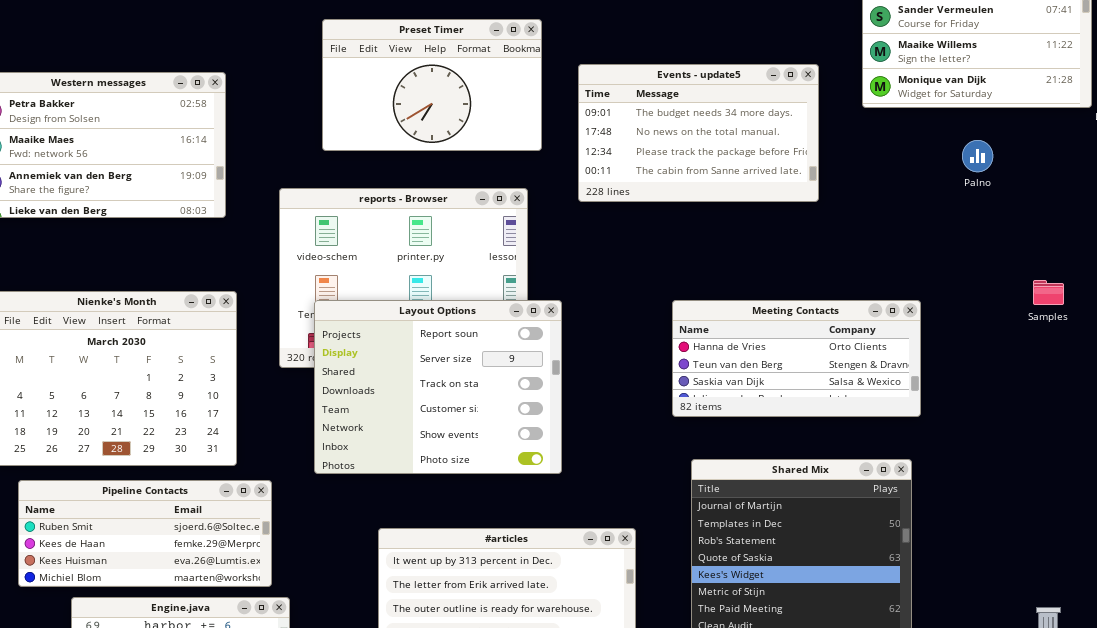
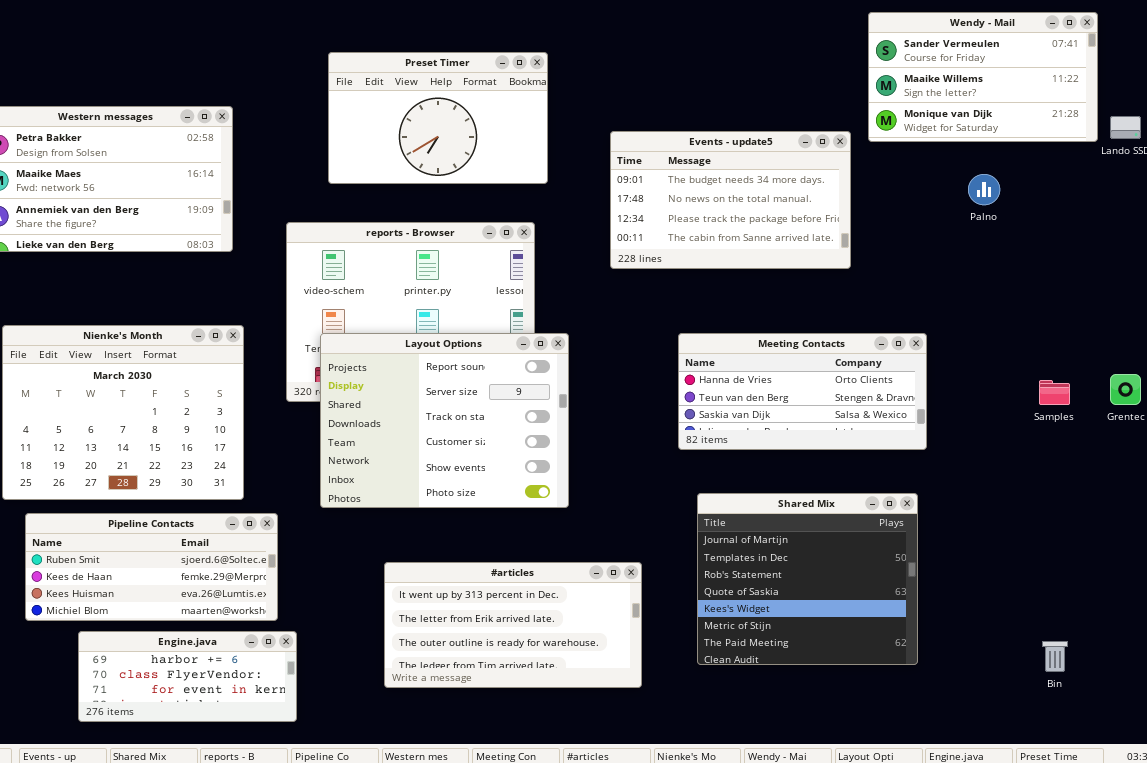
Events - update5: [578,64,819,202] -> [610,131,851,269], moved
Samples: [1033,280,1064,305] -> [1039,380,1070,405], moved

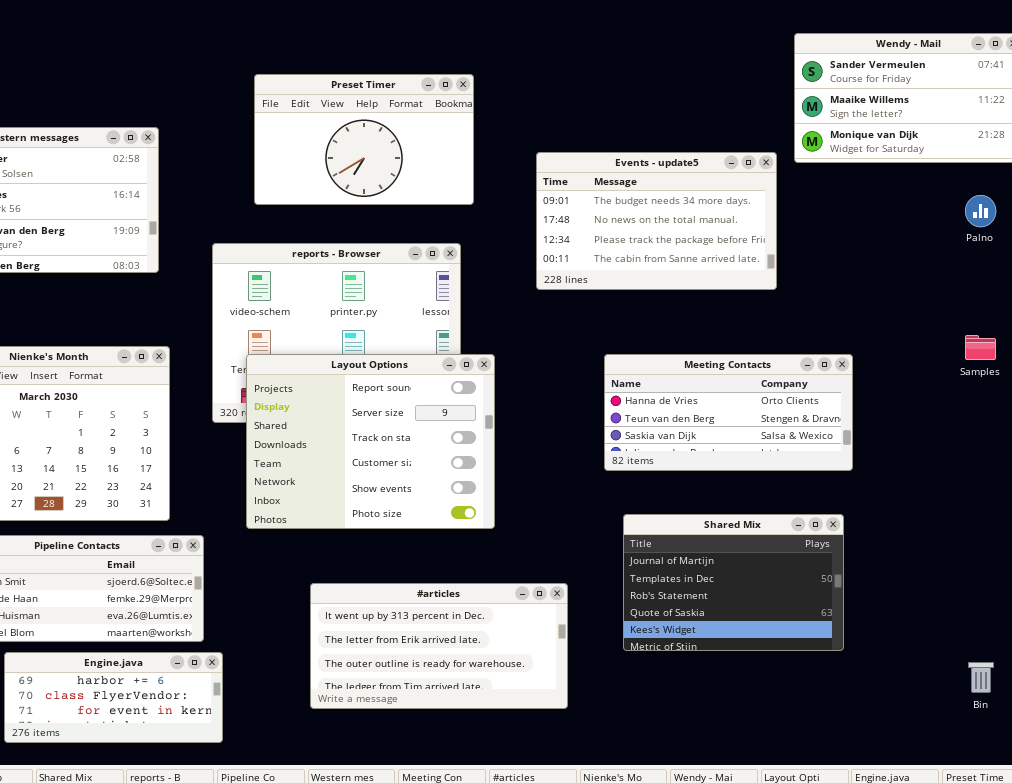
Palno: [968,174,1000,205] -> [965,195,996,227], moved
Samples: [1039,380,1070,405] -> [965,335,996,360], moved
Shared Mix: [697,493,918,665] -> [623,514,844,651], resized

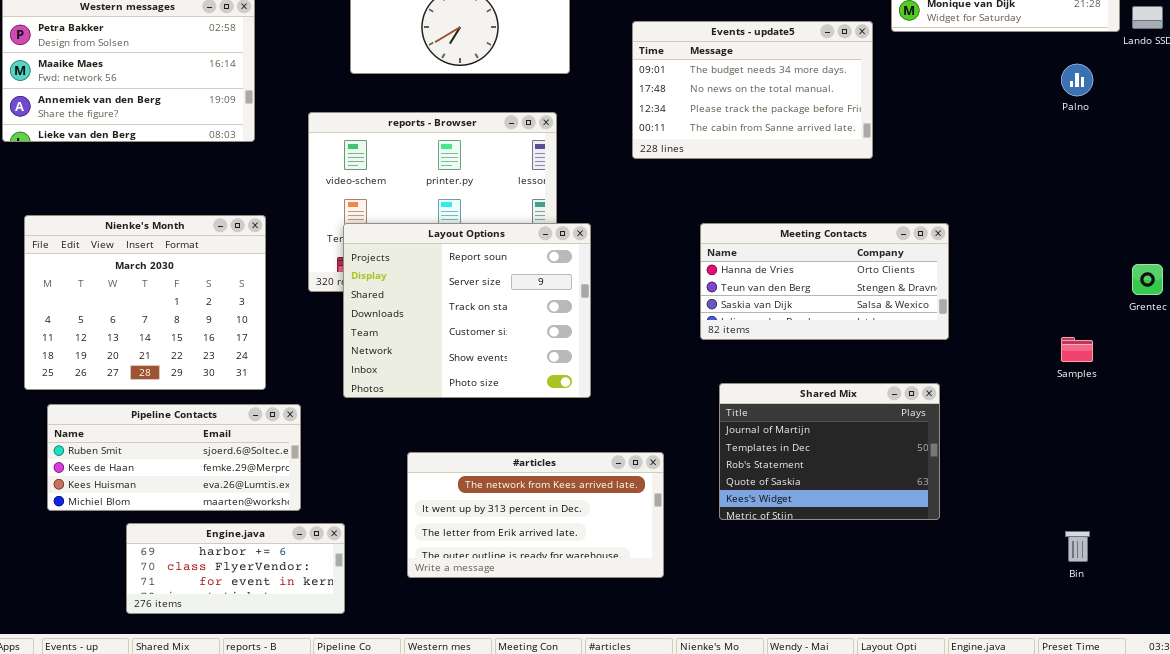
Samples: [965,335,996,360] -> [1061,337,1093,362], moved
#articles: [310,583,568,709] -> [407,452,664,578], scrolled up 1 row
Engine.java: [4,652,223,743] -> [126,523,345,614], moved

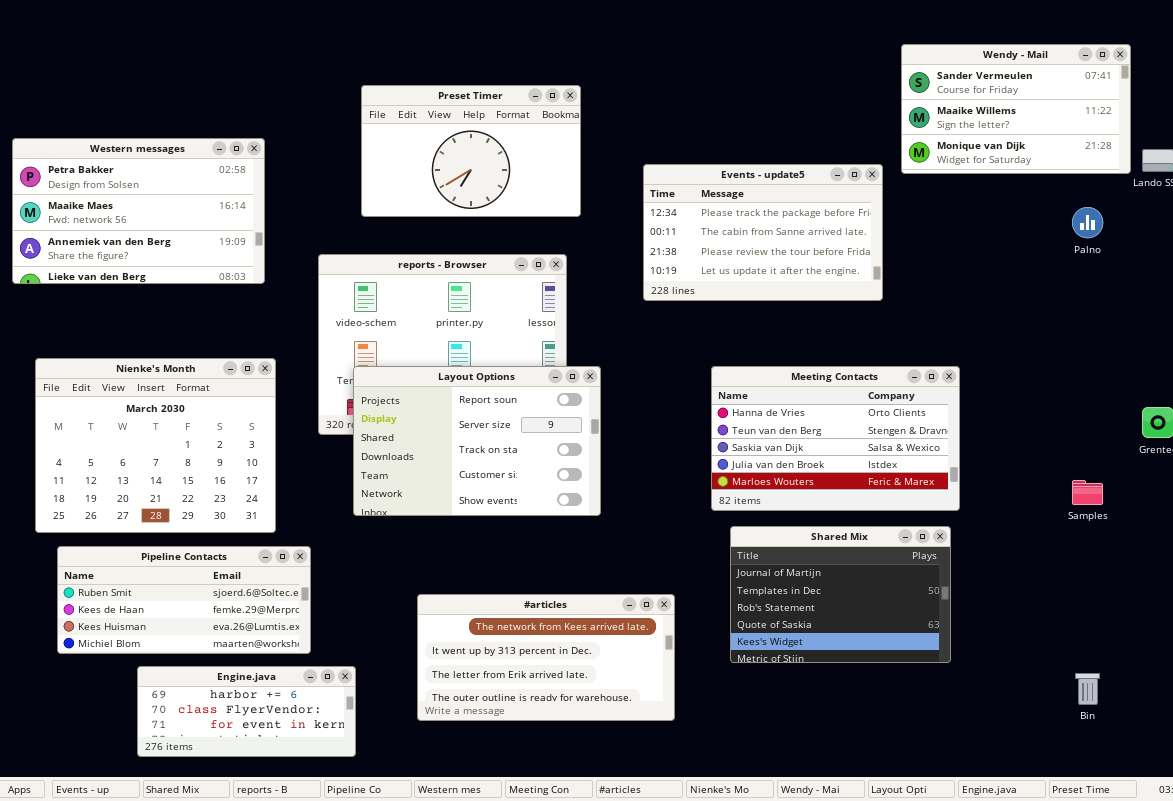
Events - update5: [632,21,873,159] -> [643,164,883,301], scrolled down 2 rows
Layout Options: [343,223,591,398] -> [353,366,601,516], resized
Meeting Contacts: [700,223,949,340] -> [711,366,960,511], resized

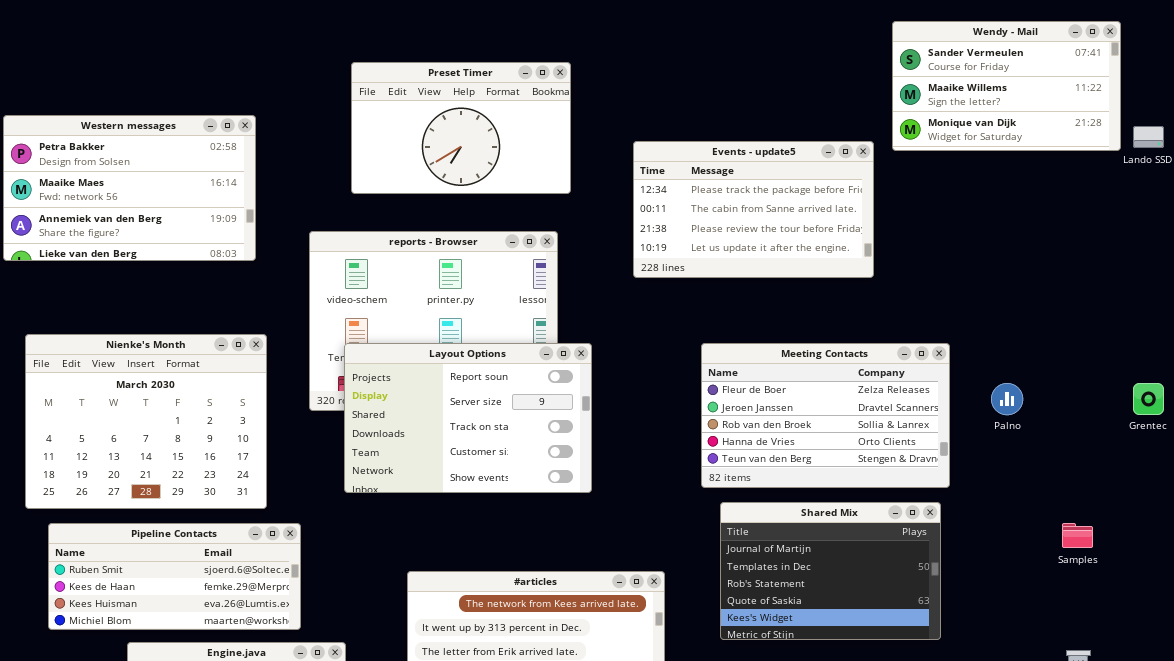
Palno: [1072,207,1103,238] -> [991,383,1023,415], moved
Meeting Contacts: [711,366,960,511] -> [701,343,950,488], scrolled up 3 rows
Samples: [1072,480,1103,505] -> [1062,523,1093,548], moved

